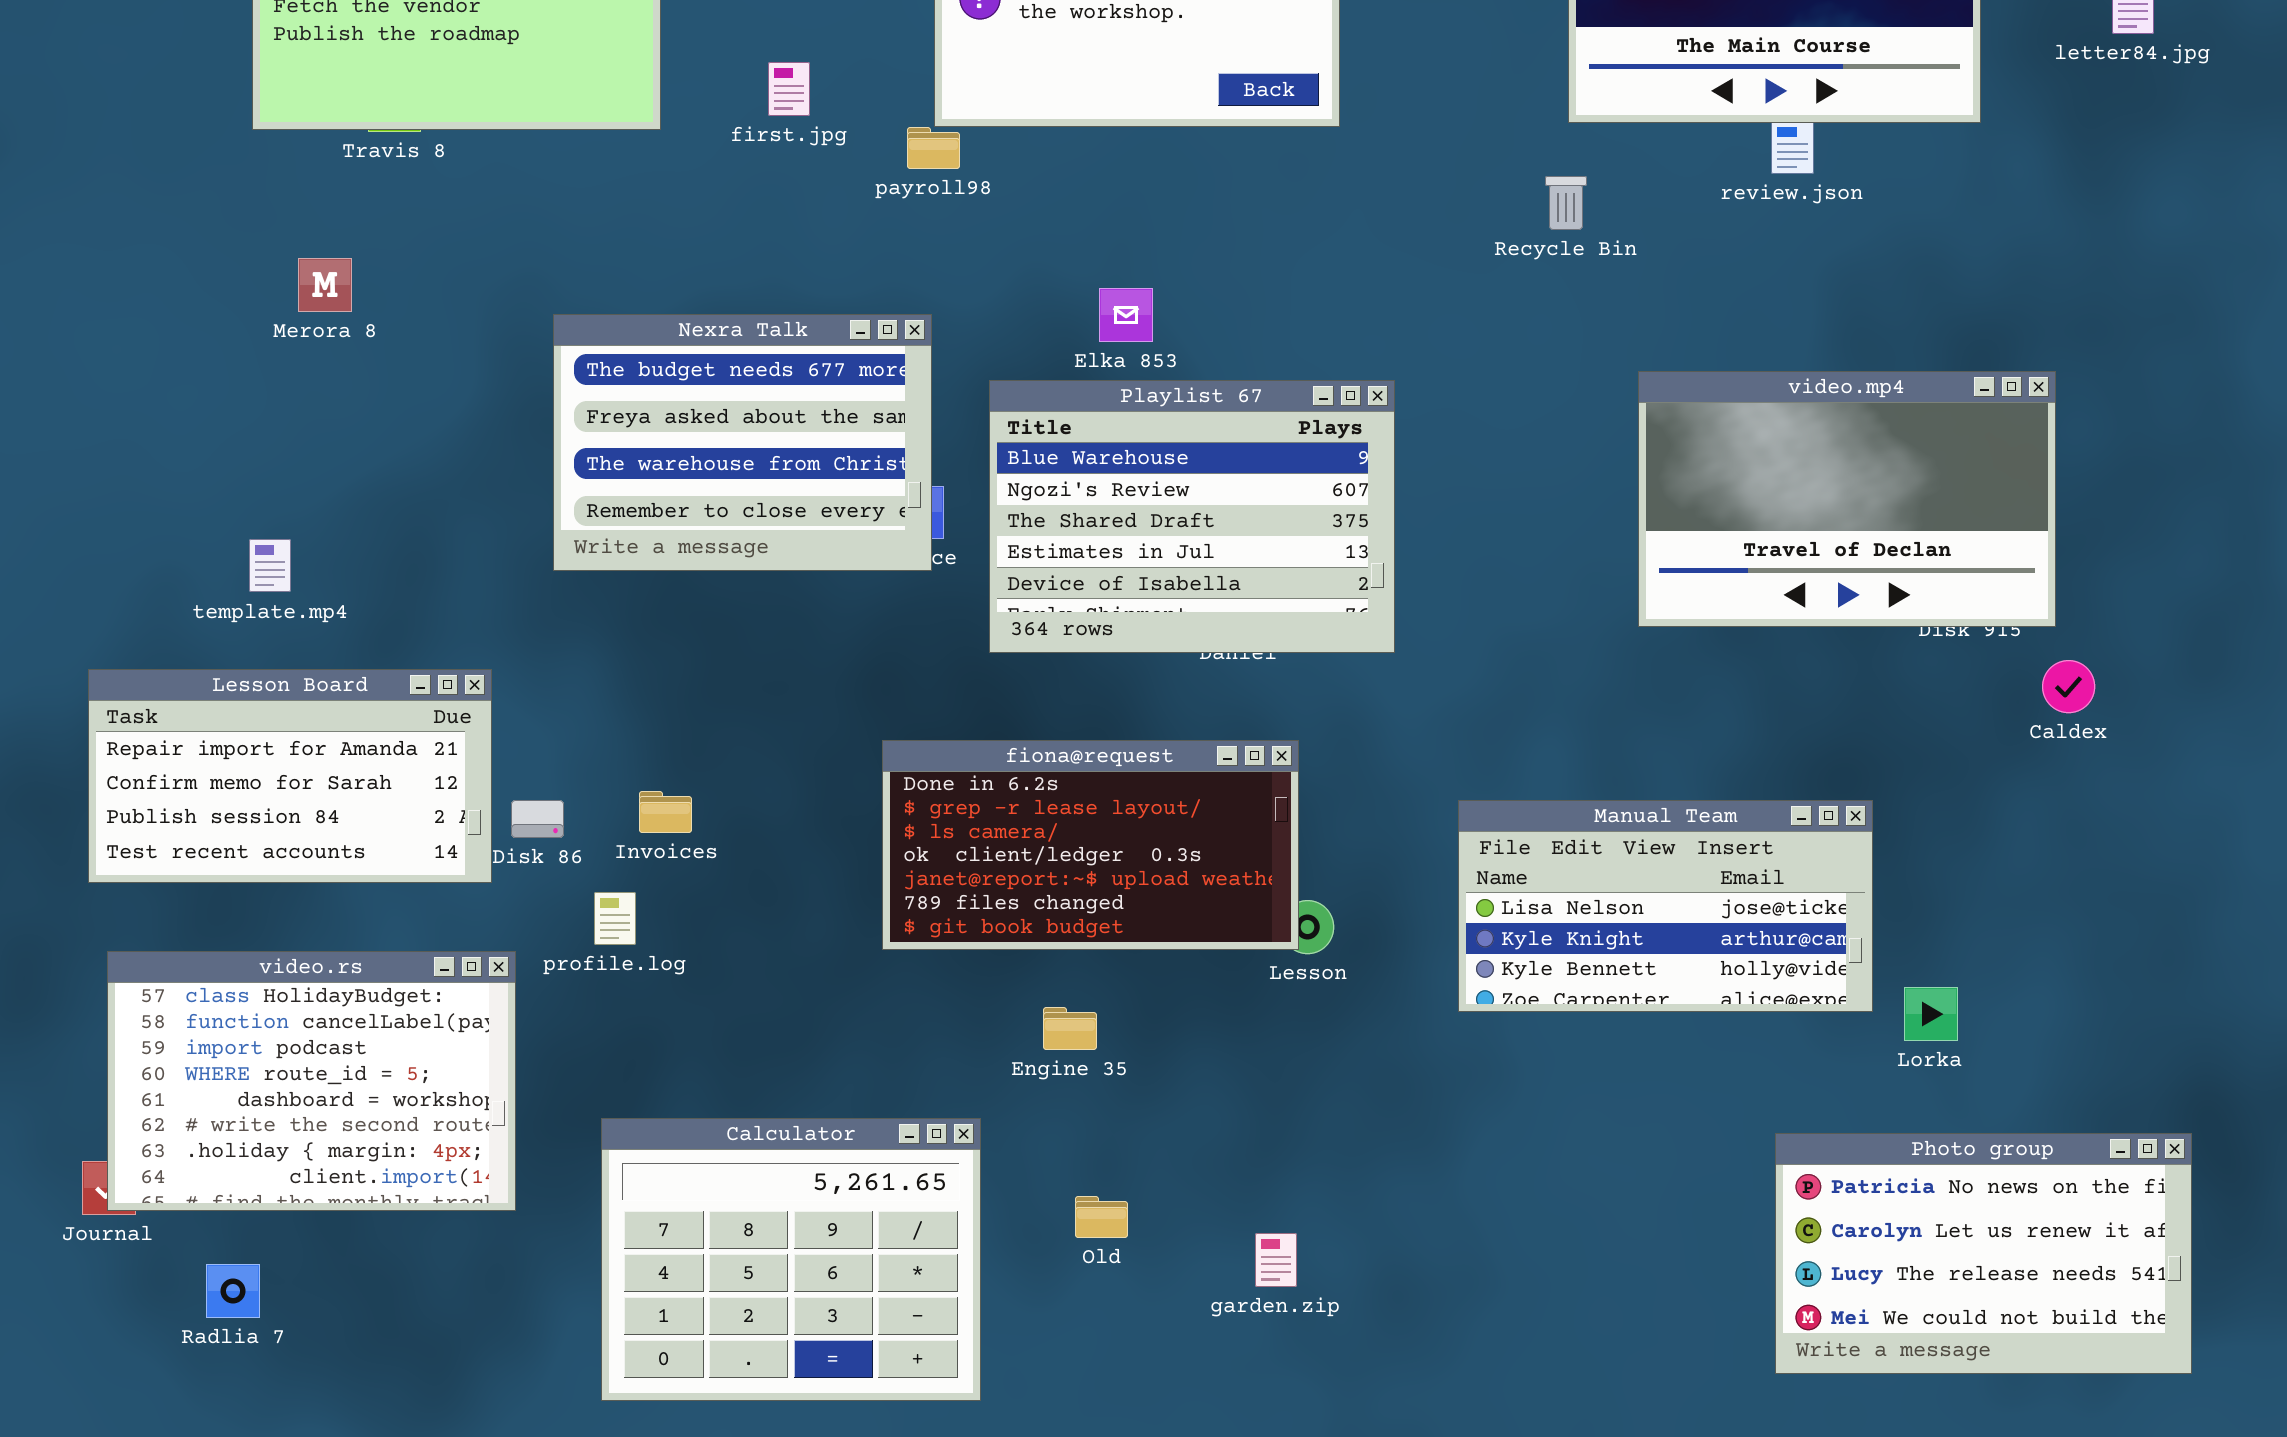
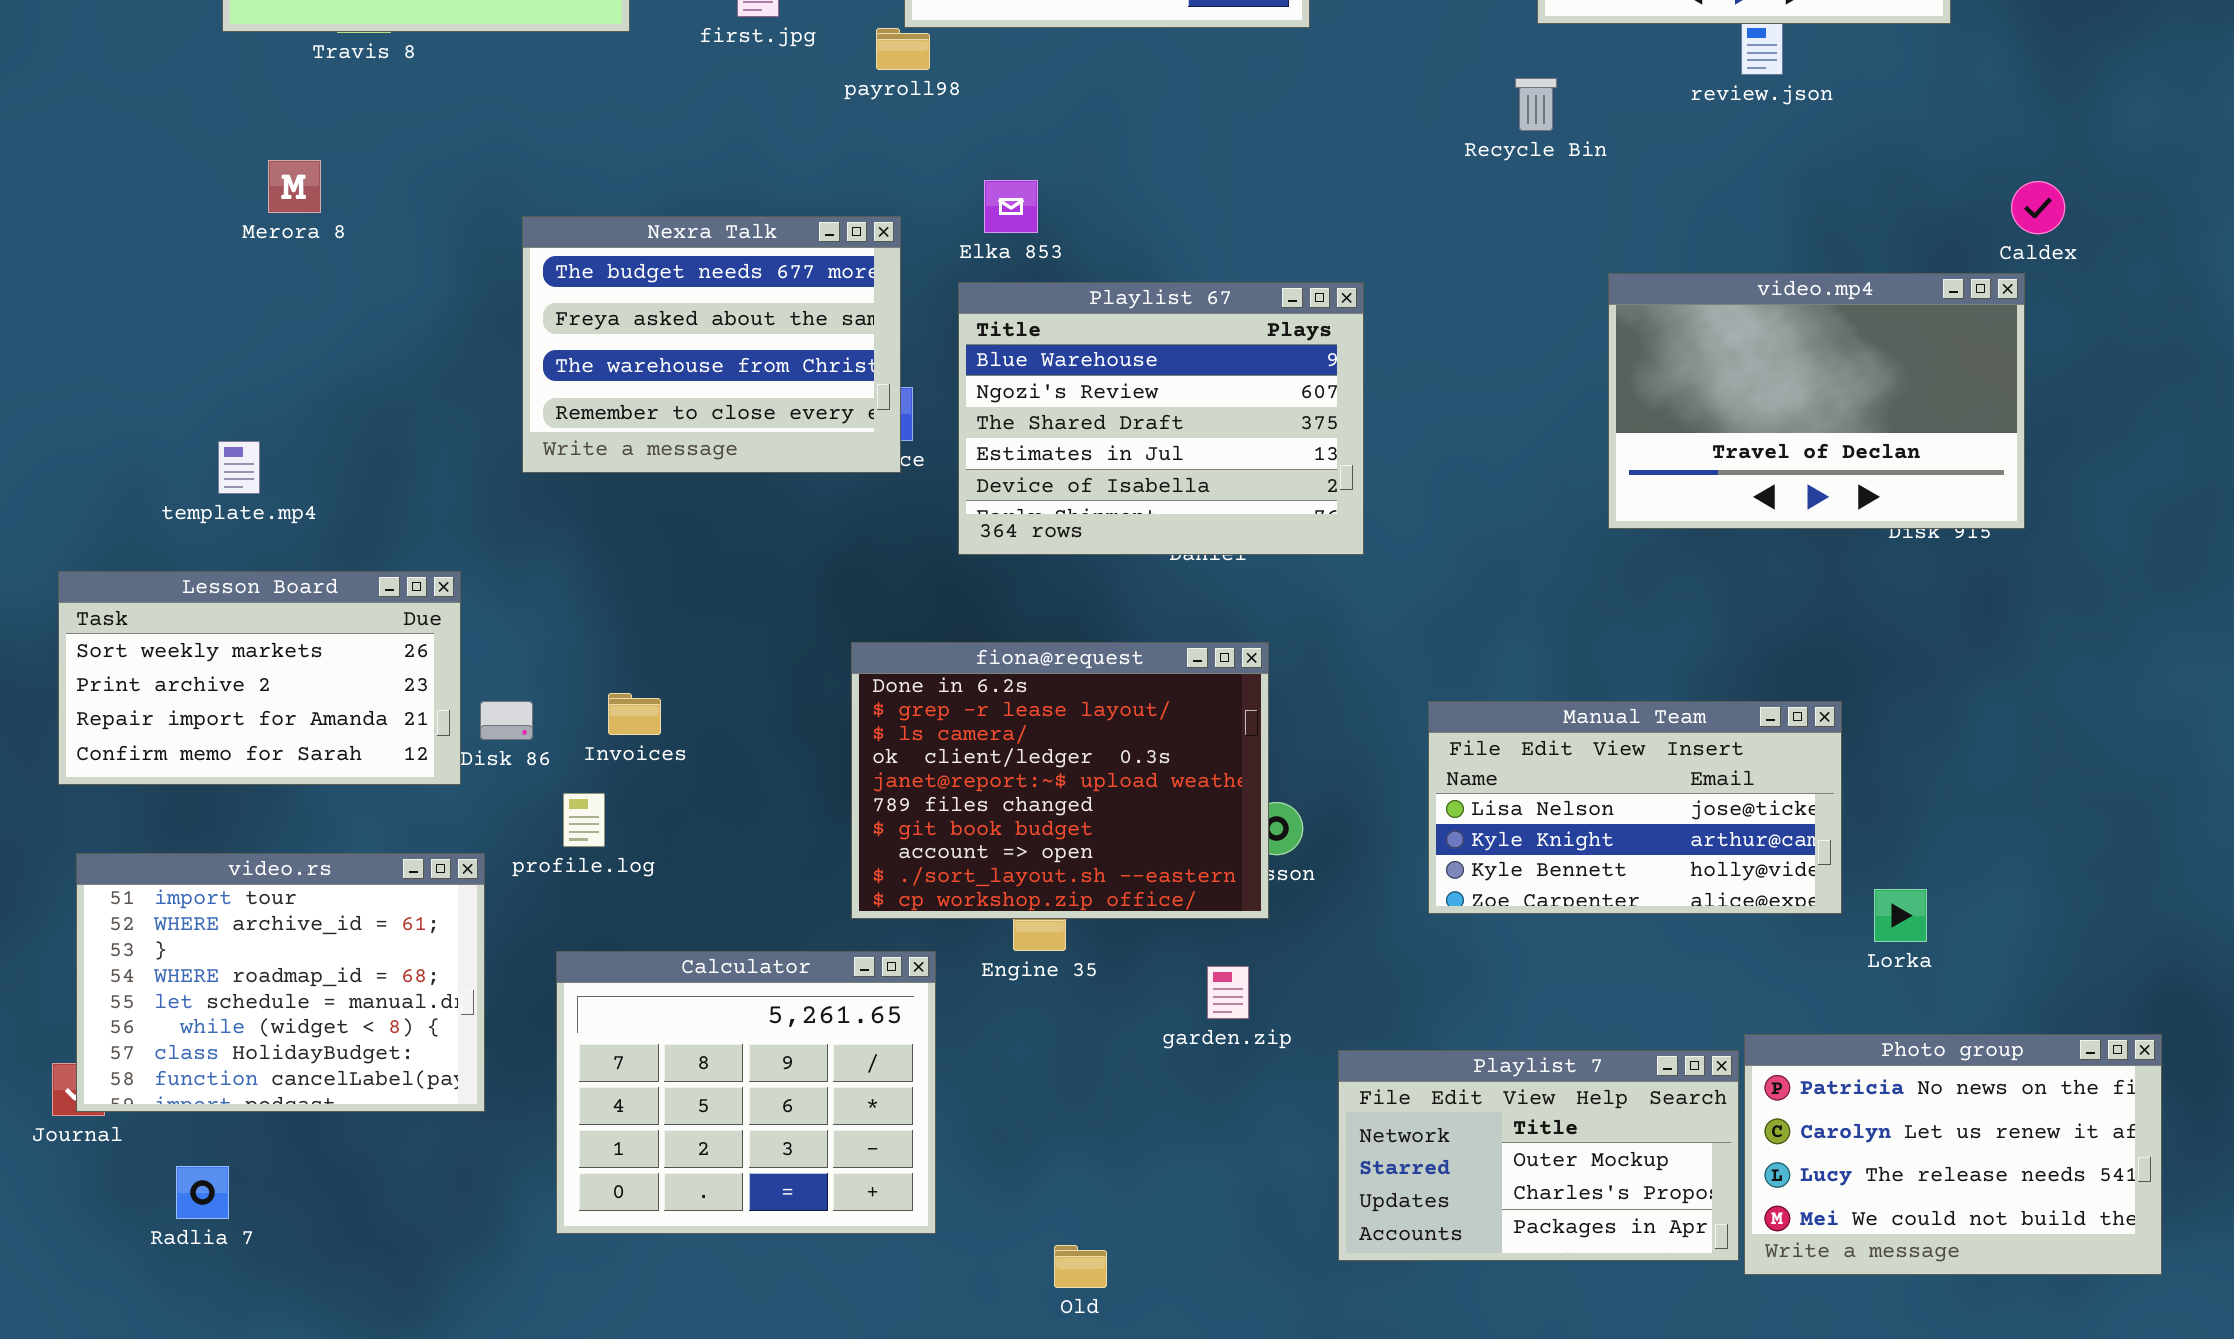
Elka 853: [1099,288,1153,342] -> [984,180,1038,233], moved
Caldex: [2042,660,2095,713] -> [2011,181,2065,234], moved
Lesson Board: [88,669,492,883] -> [58,571,461,785], scrolled up 2 rows
fiona@request: [882,740,1299,950] -> [851,642,1269,919], resized
video.rs: [107,951,516,1211] -> [76,853,485,1112], scrolled up 6 rows
Calculator: [601,1118,981,1401] -> [556,951,936,1234], moved
Playlist 7: none -> [1338,1050,1739,1261], opened
Old: [1075,1196,1128,1238] -> [1054,1245,1107,1288], moved
garden.zip: [1255,1233,1297,1287] -> [1207,966,1249,1019], moved

